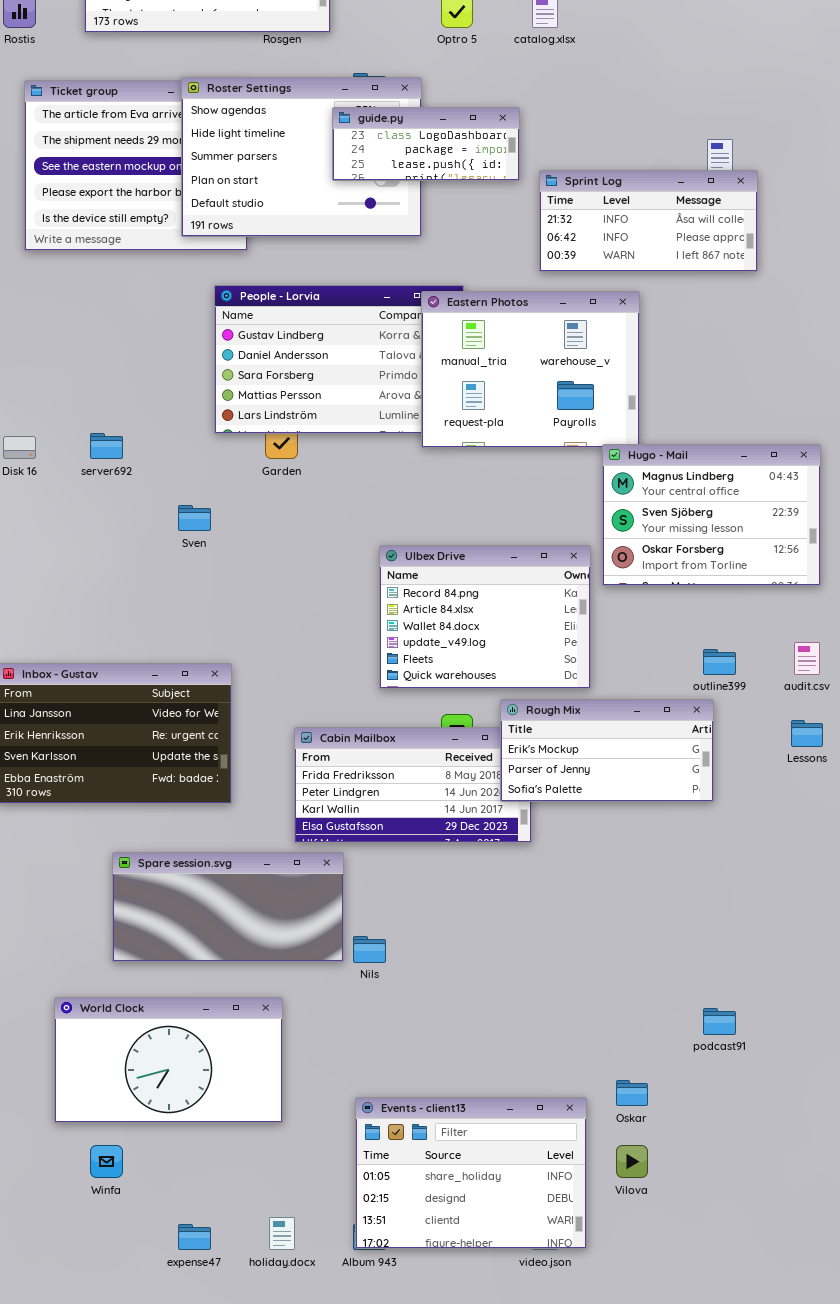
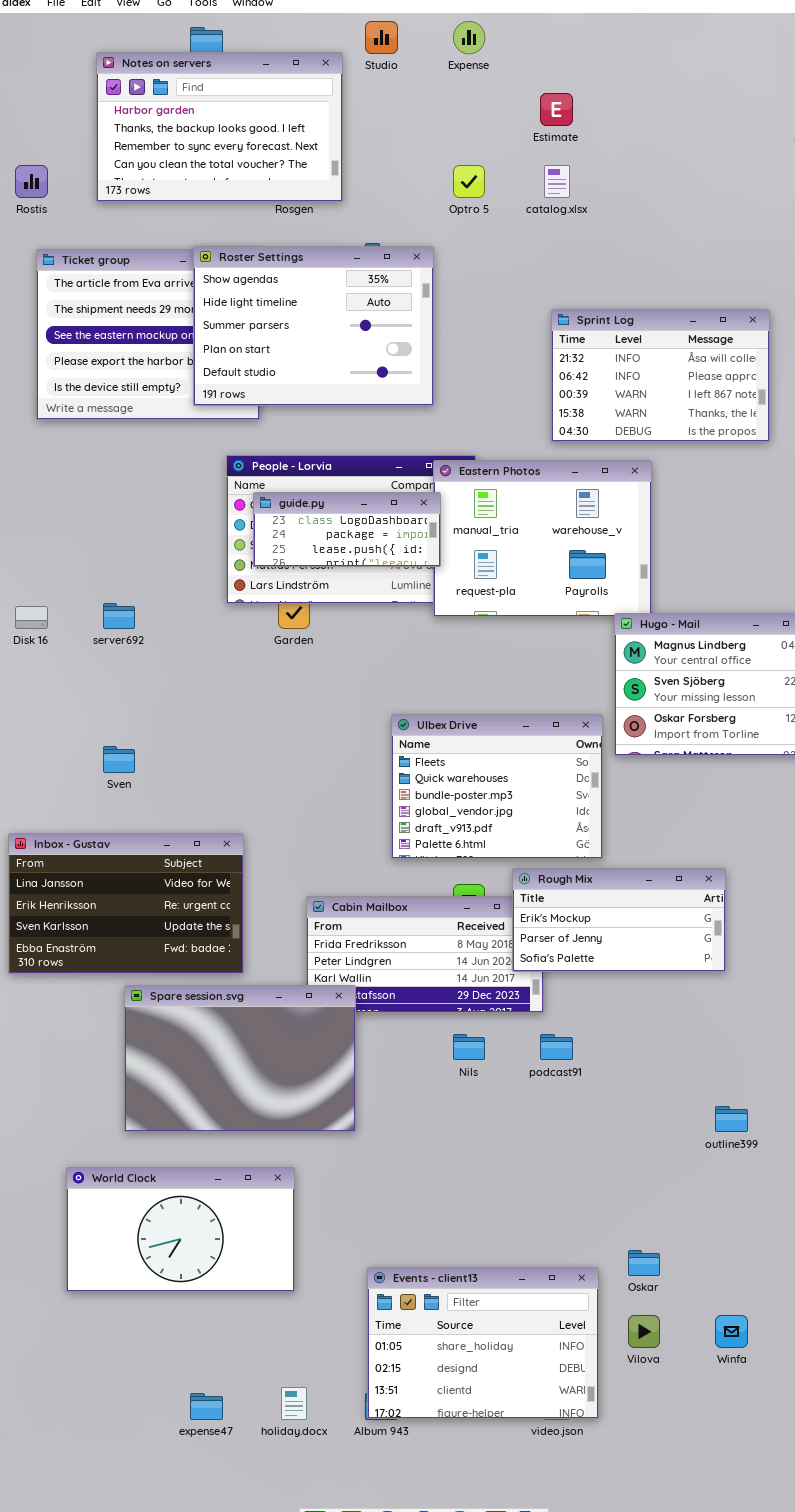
guide.py: [332,107,520,181] -> [253,492,441,567], moved
Sprint Log: [539,170,758,272] -> [551,309,770,442], resized
Sven: [178,505,211,531] -> [103,746,135,773], moved
Ulbex Drive: [379,545,591,689] -> [391,714,603,859], scrolled down 4 rows
outline399: [703,649,736,675] -> [715,1106,748,1132], moved
Spare session.svg: [112,852,344,962] -> [124,985,356,1132], resized
Nils: [353,936,386,963] -> [453,1034,485,1060], moved
podcast91: [703,1008,736,1035] -> [540,1034,573,1060], moved
Winfa: [90,1145,123,1178] -> [715,1315,748,1348], moved

